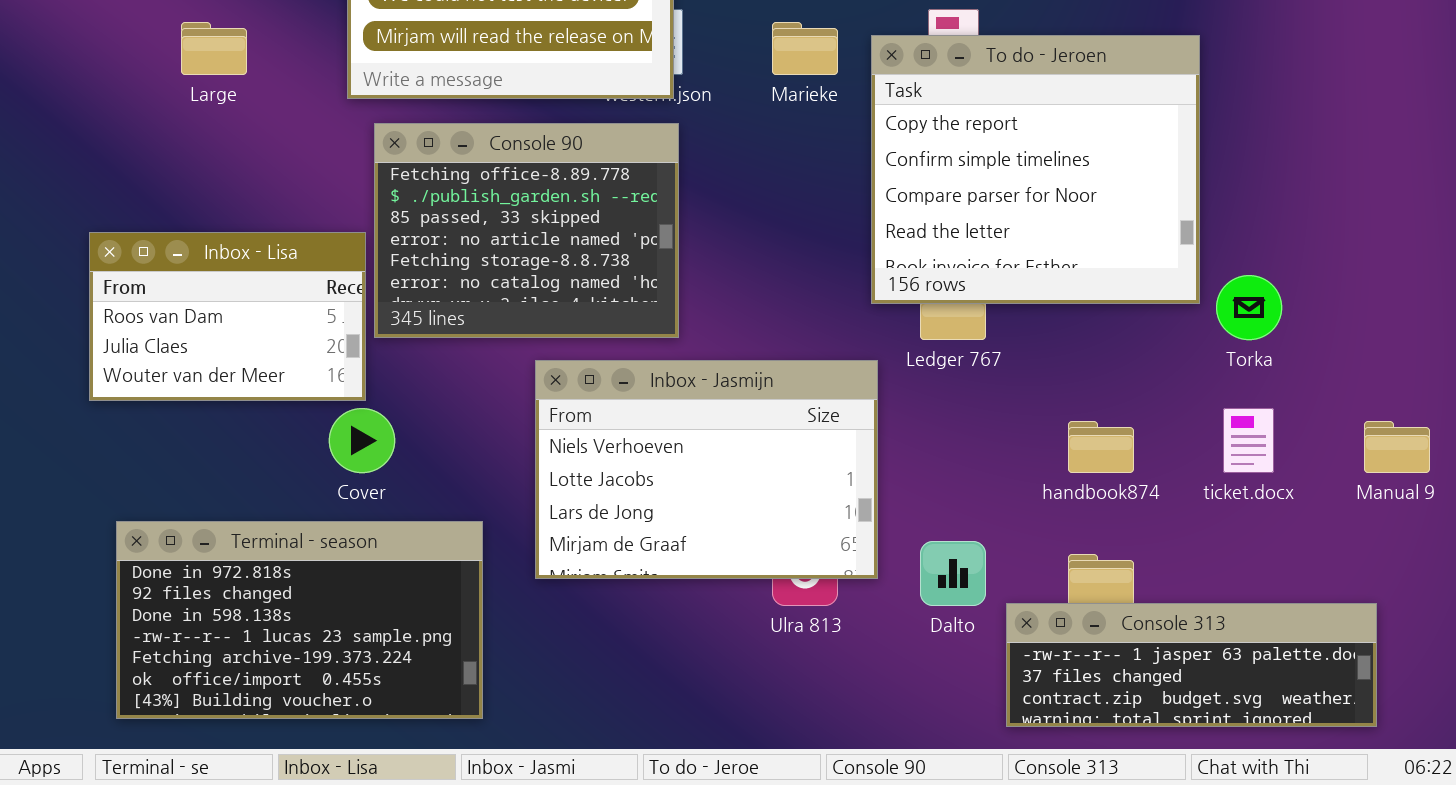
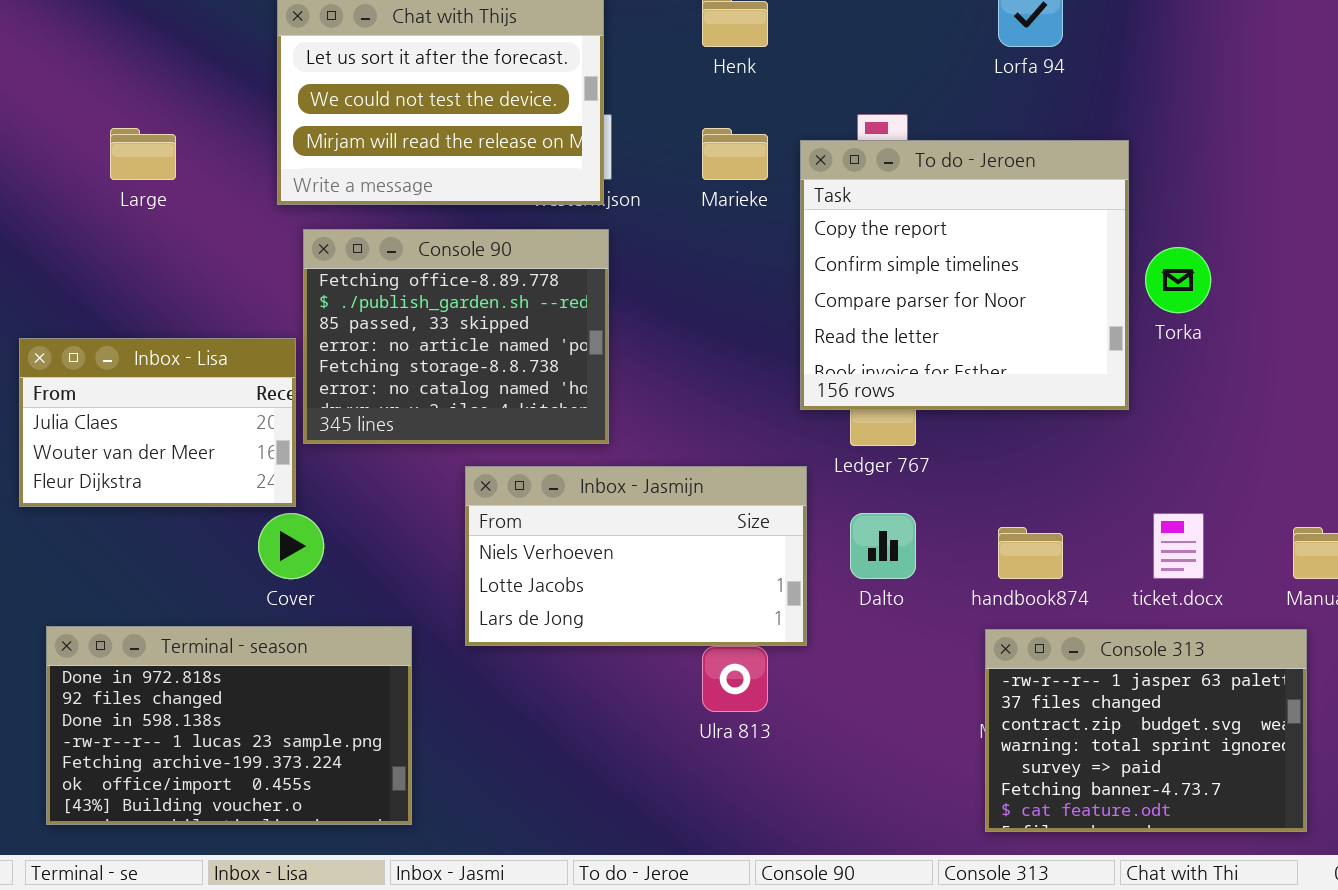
Inbox - Lisa: [89,232,366,401] -> [19,338,296,507], scrolled down 1 row
Torka: [1216,275,1282,340] -> [1145,247,1211,313], moved
Inbox - Jasmijn: [535,360,878,579] -> [465,466,807,646], resized
Dalto: [920,541,986,606] -> [850,513,916,579], moved
Console 313: [1006,603,1377,727] -> [985,629,1307,832], resized

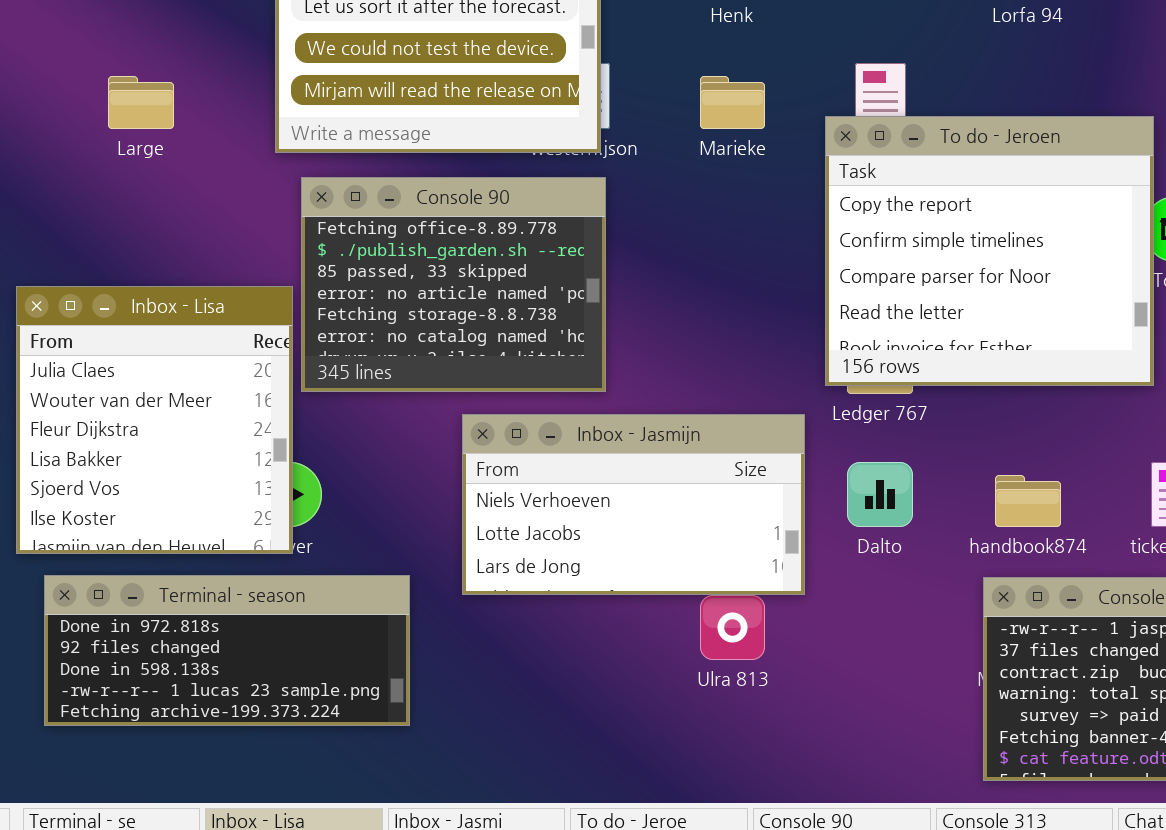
To do - Jeroen: [800,140,1129,410] -> [825,116,1154,386], moved
Inbox - Lisa: [19,338,296,507] -> [16,286,293,554], resized
Terminal - season: [46,626,412,825] -> [44,575,410,726], resized

